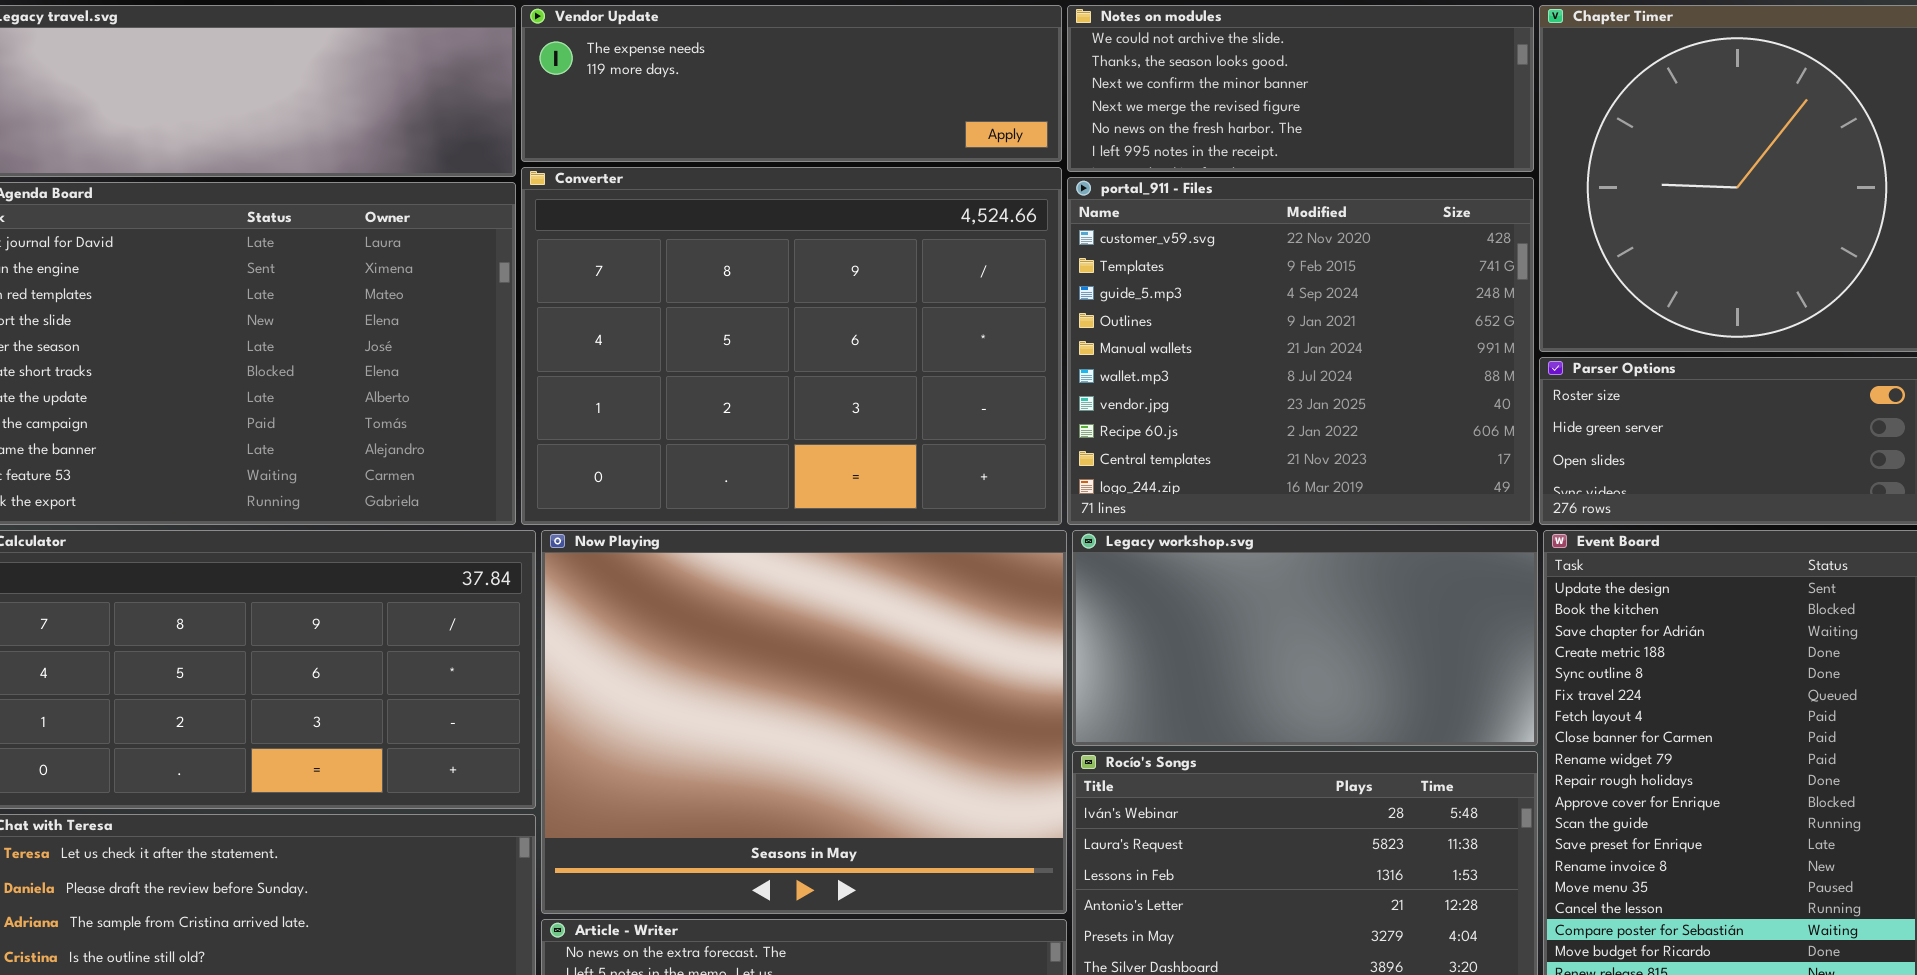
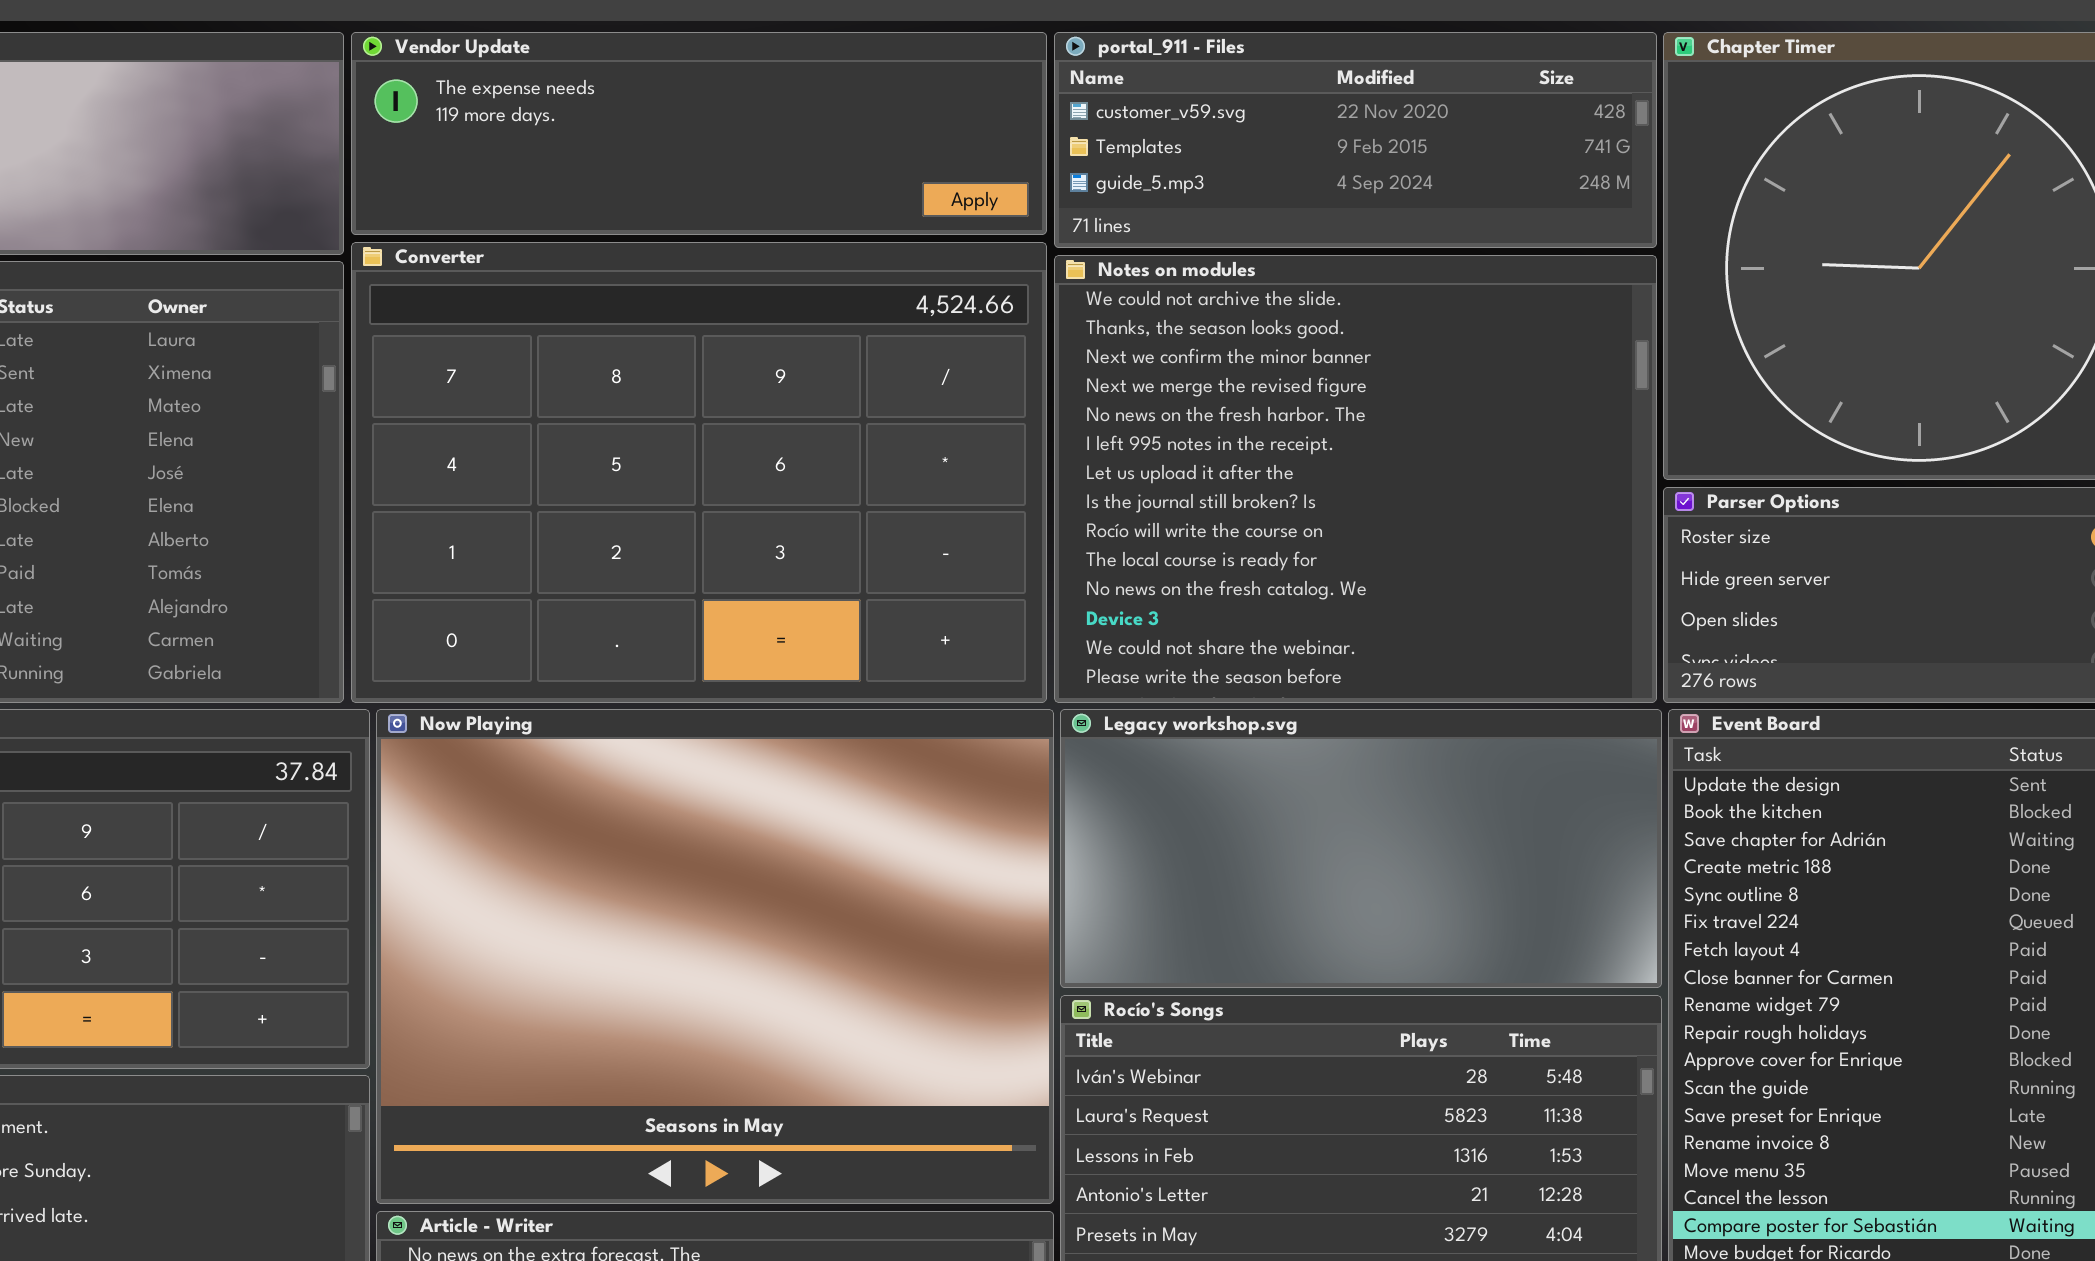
Notes on modules: [1067,5,1534,172] -> [1054,255,1657,703], moved, resized
portal_911 - Files: [1067,177,1534,525] -> [1054,32,1657,248], moved, resized

